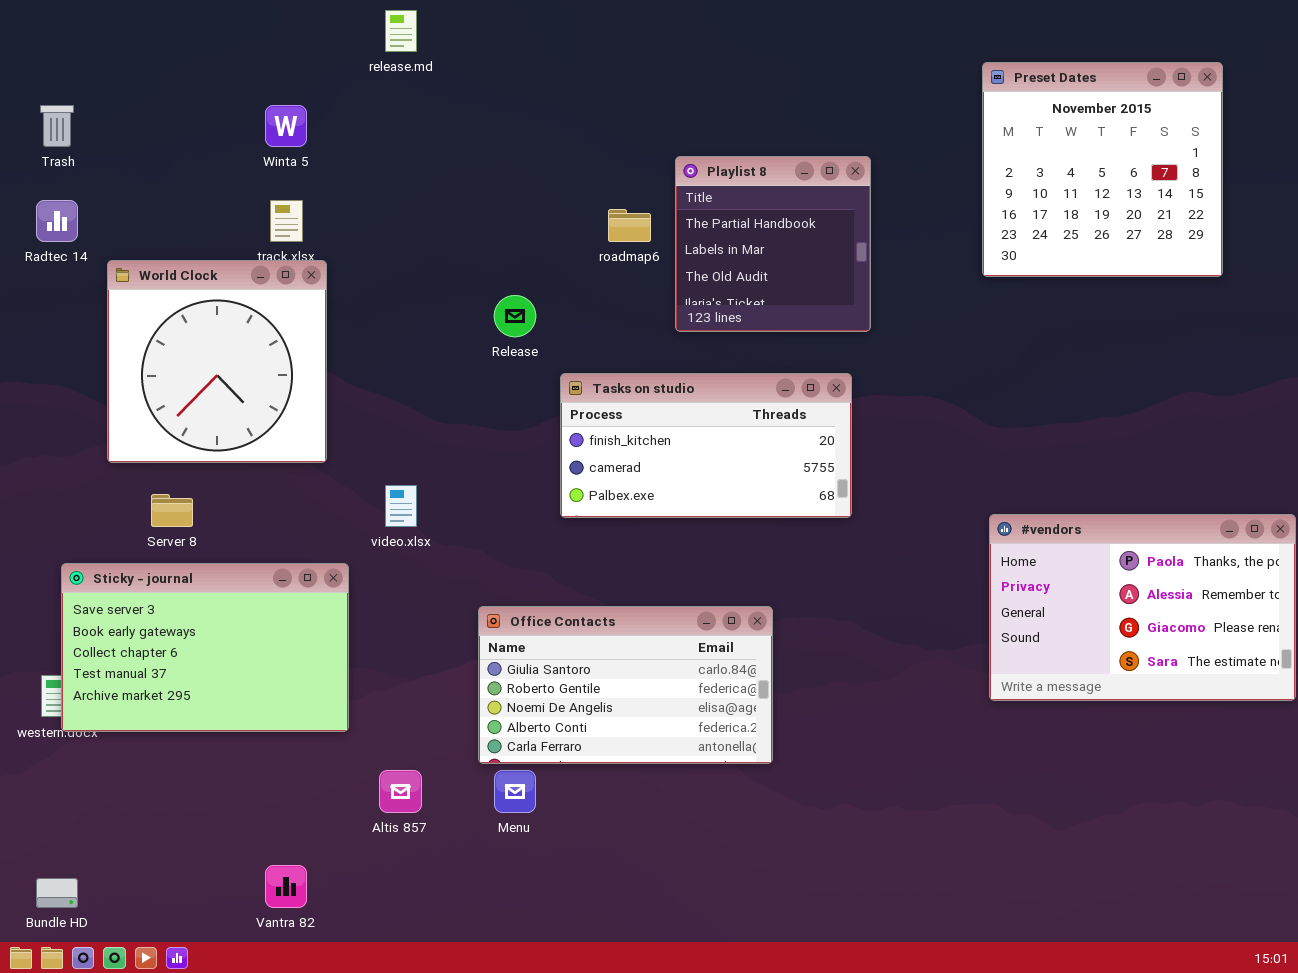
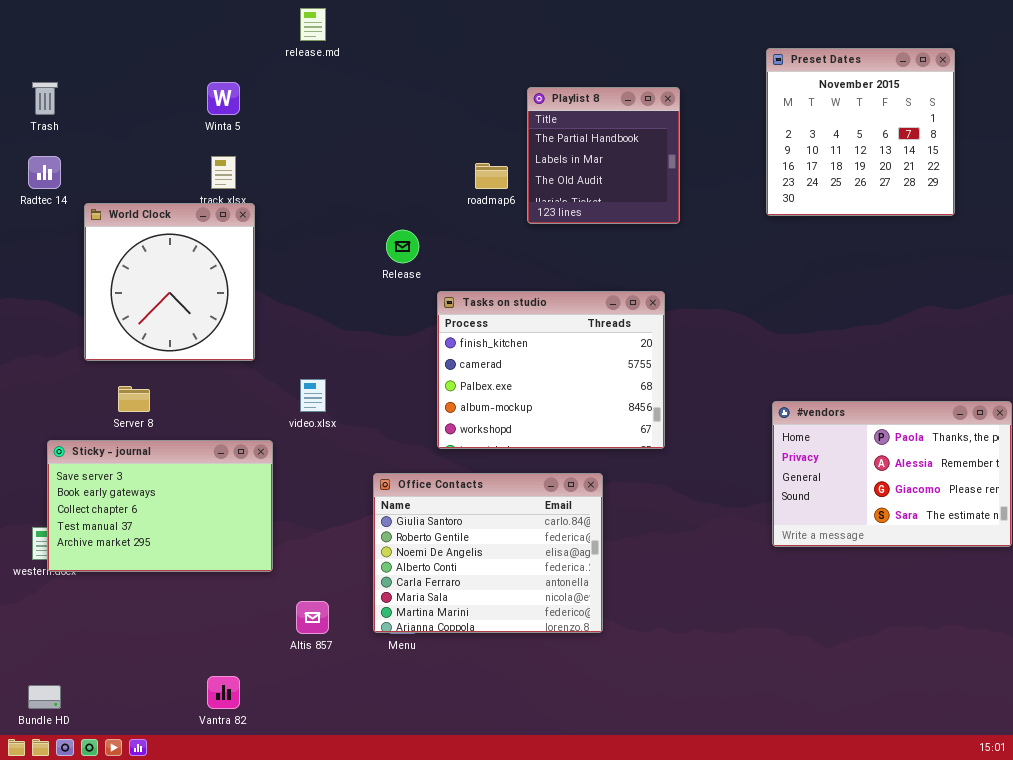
Playlist 8: [675,156,871,332] -> [527,87,680,224], moved
Tasks on studio: [560,373,852,518] -> [437,291,665,449], resized
Office Contacts: [478,606,773,764] -> [373,473,603,633], resized

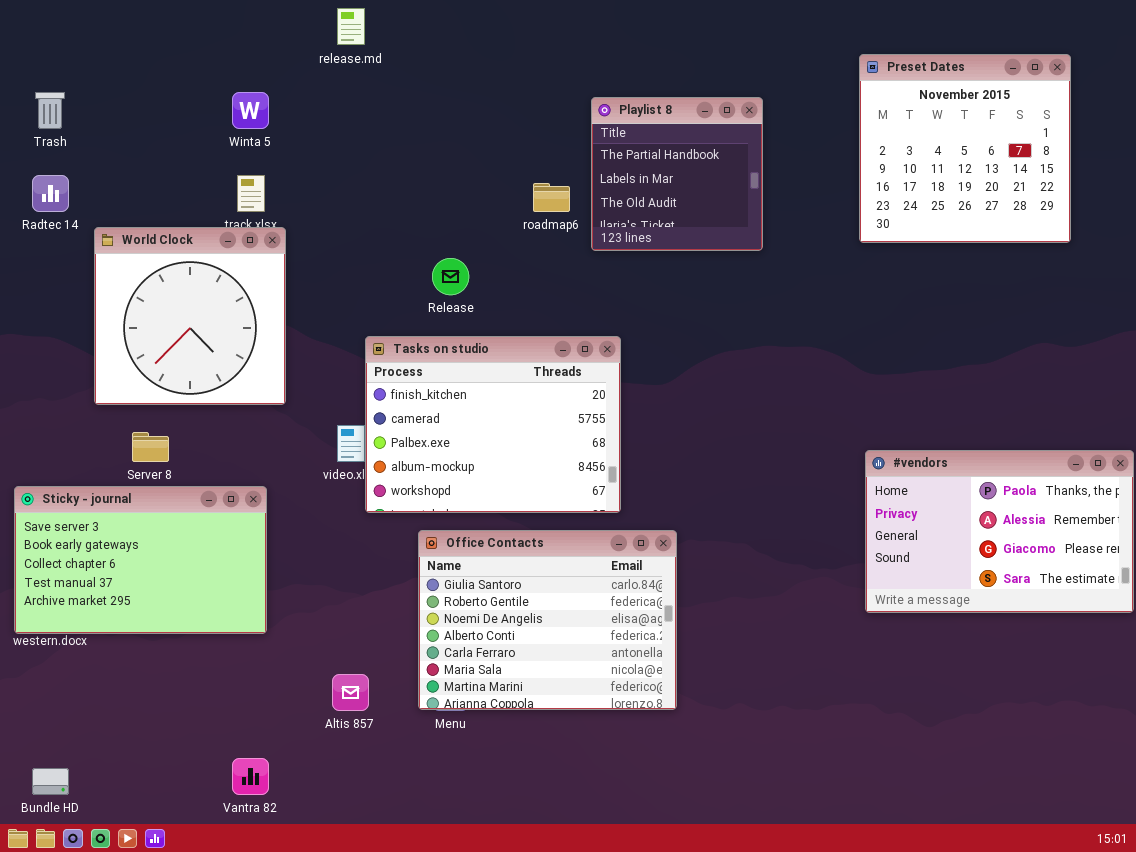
Tasks on studio: [437,291,665,449] -> [365,336,621,513], moved
Sticky - journal: [47,440,273,572] -> [14,486,267,634], moved

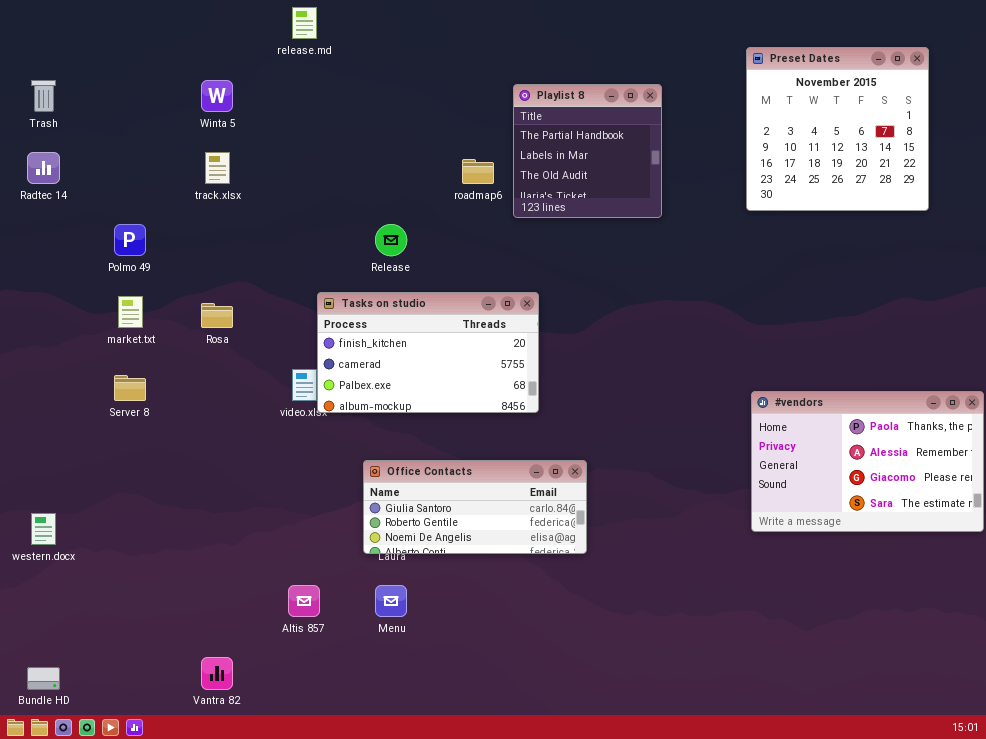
World Clock: [94,227,286,405] -> none, closed
Tasks on studio: [365,336,621,513] -> [317,292,539,413], resized
Sticky - journal: [14,486,267,634] -> none, closed
Office Contacts: [418,530,677,710] -> [363,460,587,554], resized

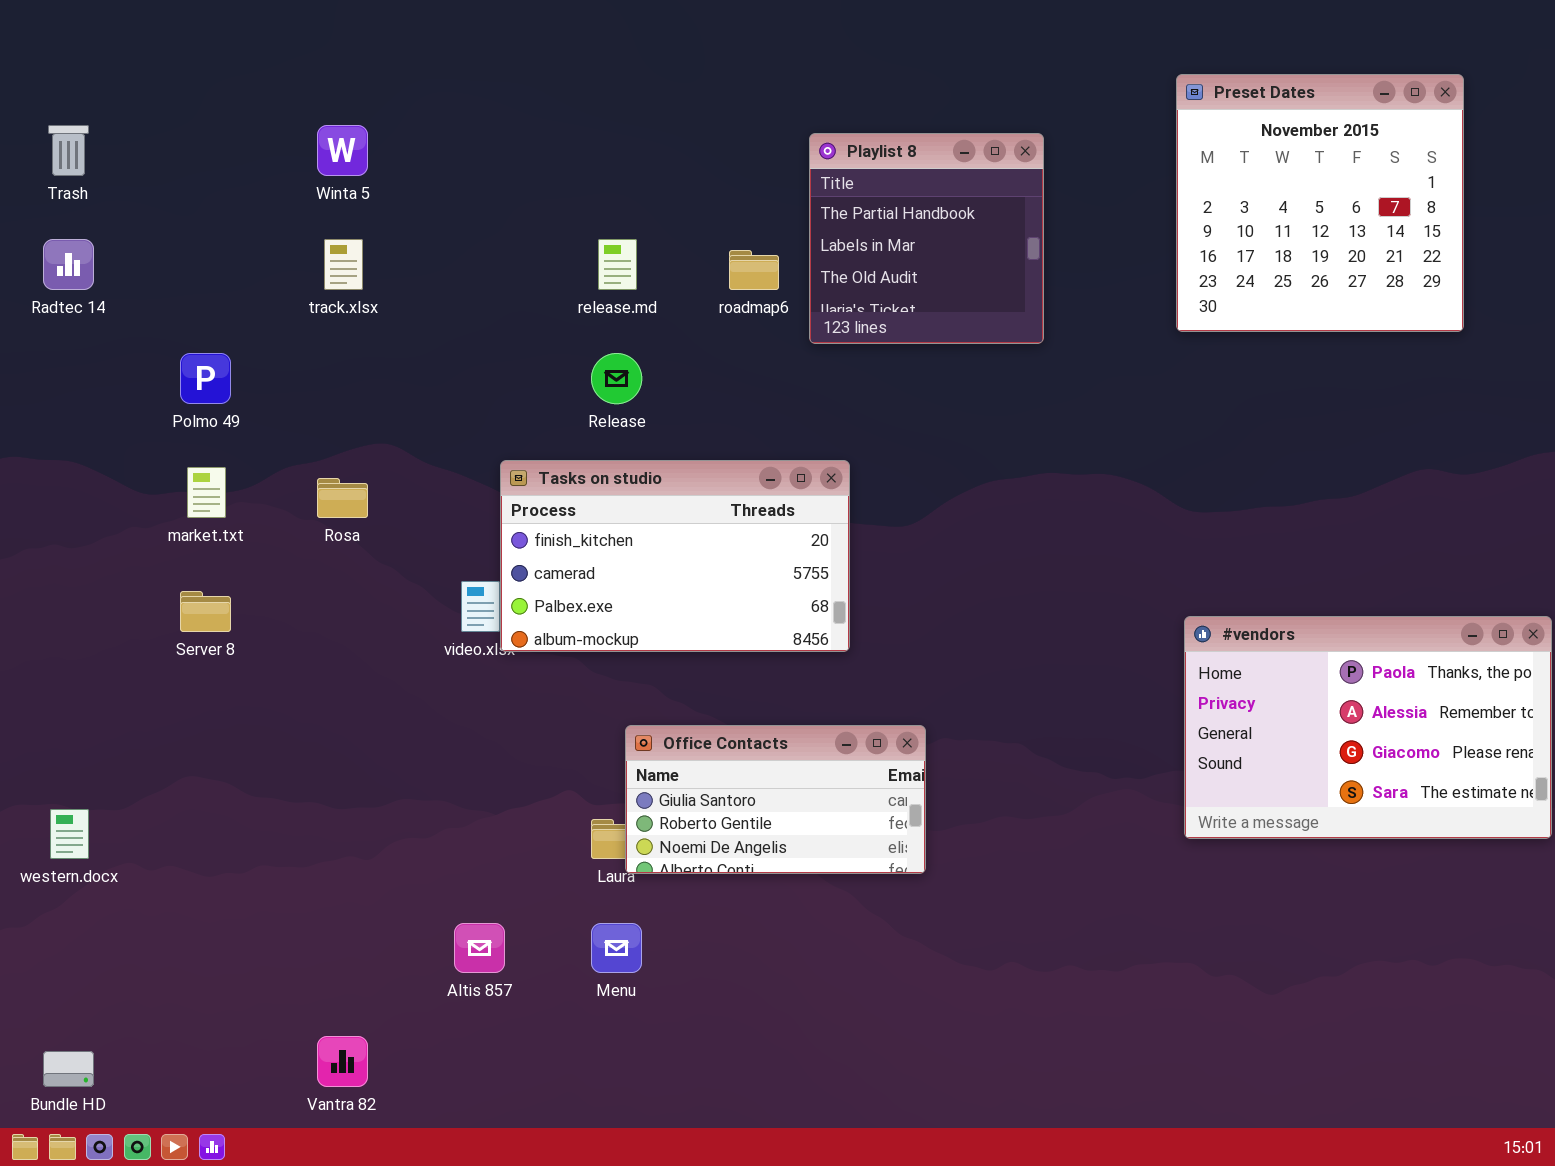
release.md: [292,7,317,39] -> [598,239,637,290], moved
Office Contacts: [363,460,587,554] -> [625,725,926,874], resized

